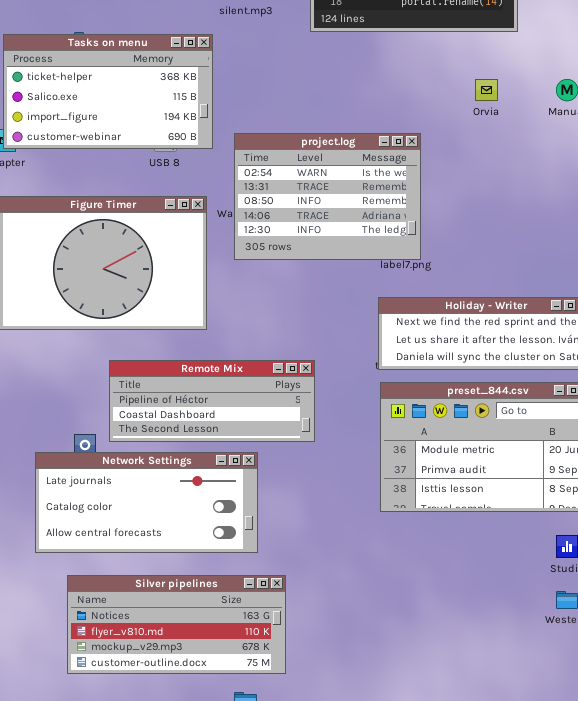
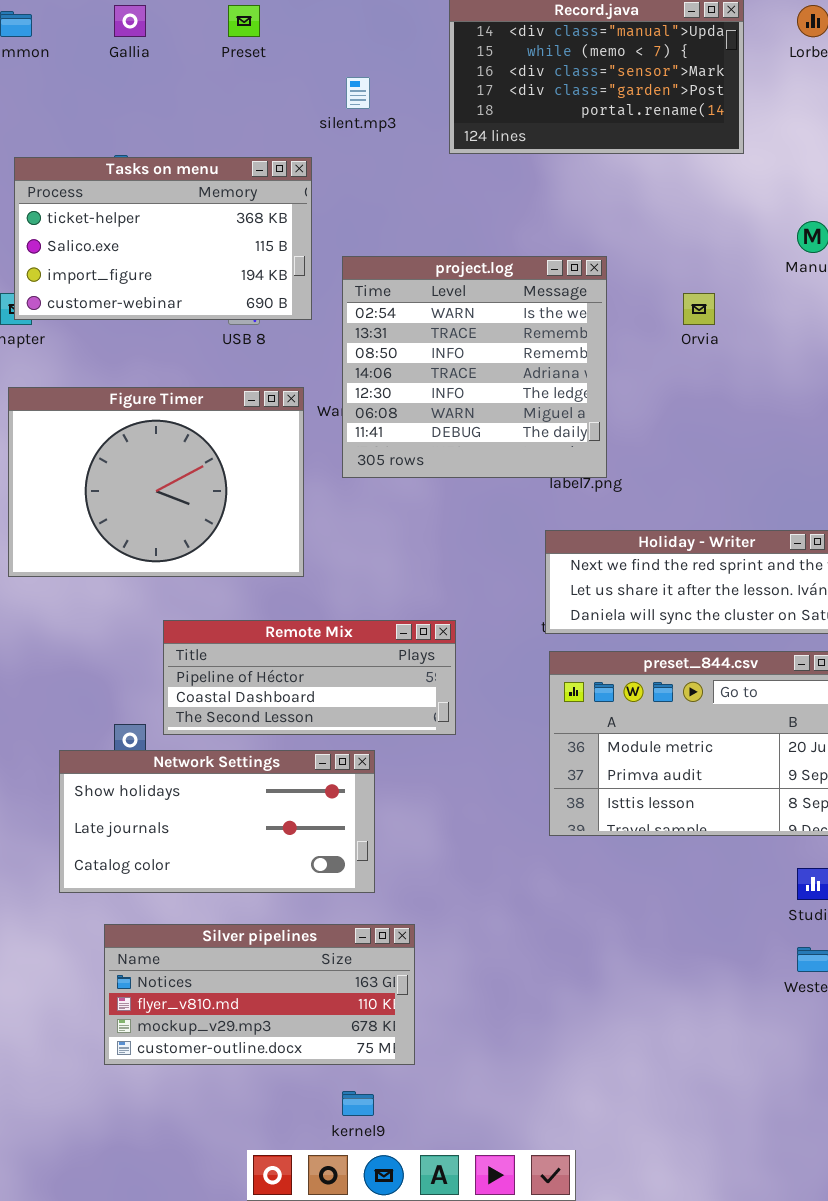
Orvia: [475,79,498,101] -> [683,293,715,325], moved
project.log: [234,133,421,260] -> [342,256,607,478], resized
Network Settings: [35,452,258,553] -> [59,750,375,893], scrolled up 1 row

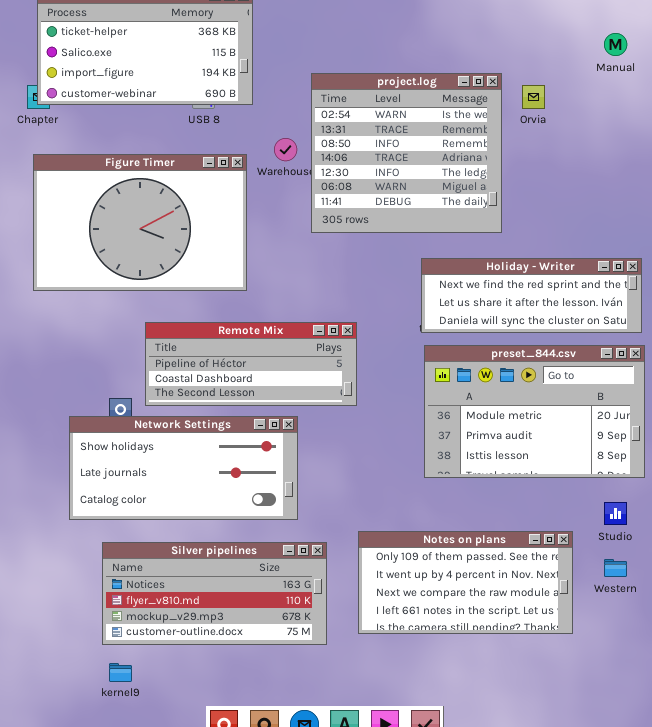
project.log: [342,256,607,478] -> [311,73,502,233], moved
Notes on plans: none -> [358,531,573,634], opened
kernel9: [342,1091,374,1116] -> [109,663,132,682], moved

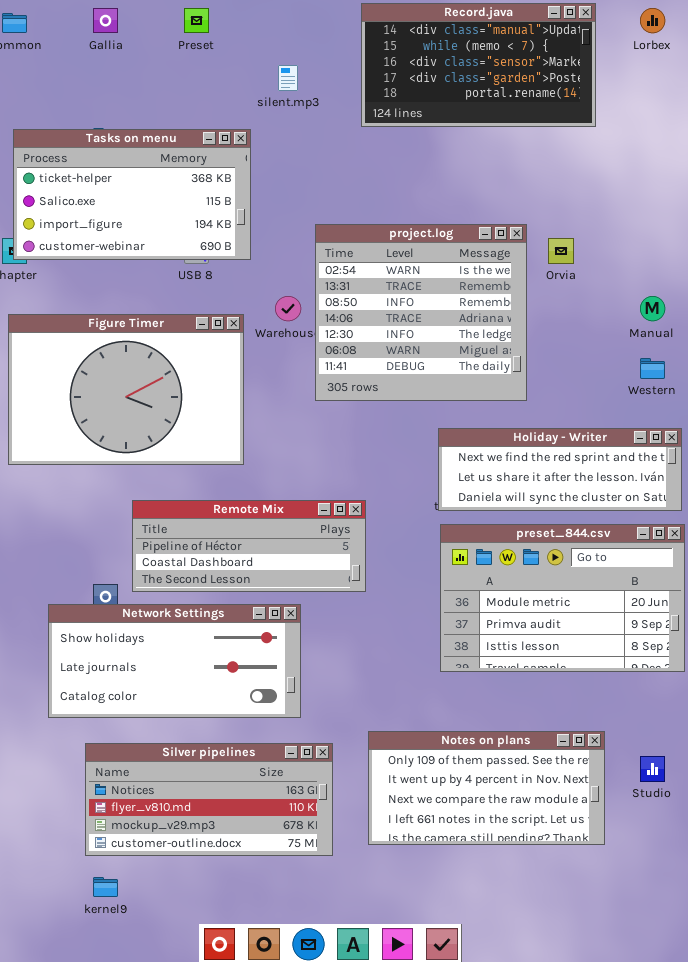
Manual: [604,33,627,56] -> [640,296,665,321], moved
Studio: [604,502,627,525] -> [640,756,665,782], moved
Western: [604,559,627,577] -> [640,358,665,379], moved

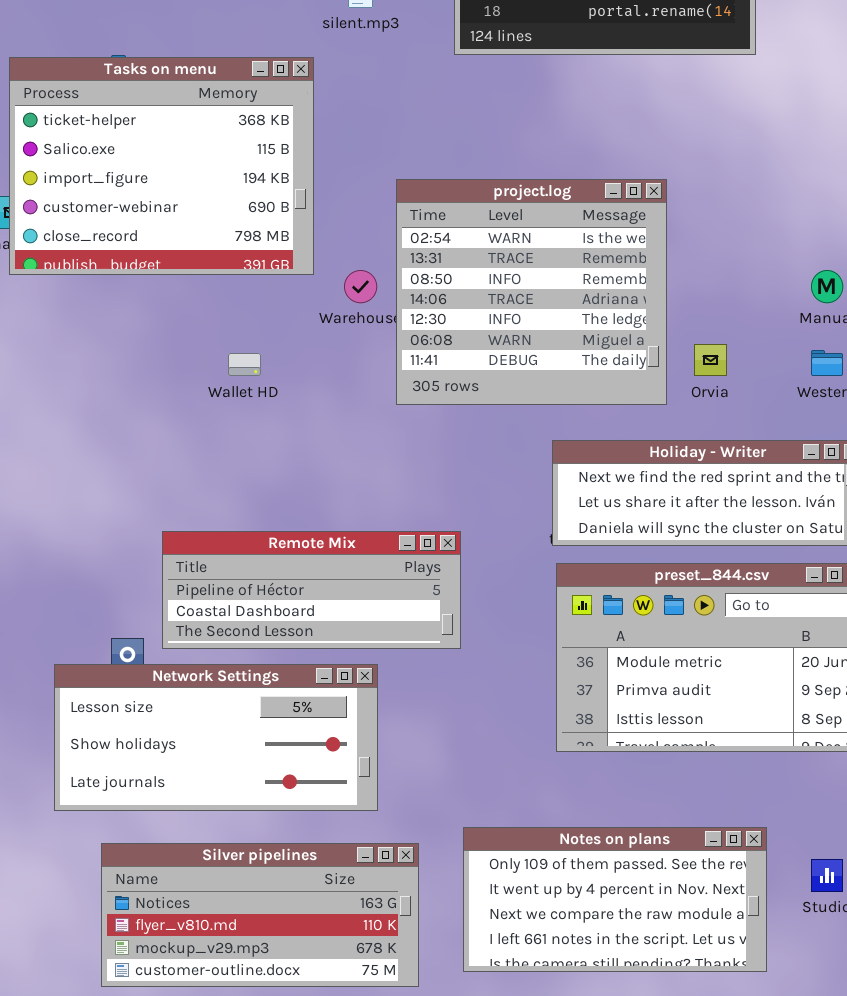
Tasks on menu: [13,129,251,260] -> [9,57,314,275], resized
Orvia: [548,238,574,264] -> [694,344,727,376], moved
Figure Timer: [8,314,244,465] -> none, closed
Network Settings: [48,604,301,718] -> [54,664,378,811], scrolled up 1 row

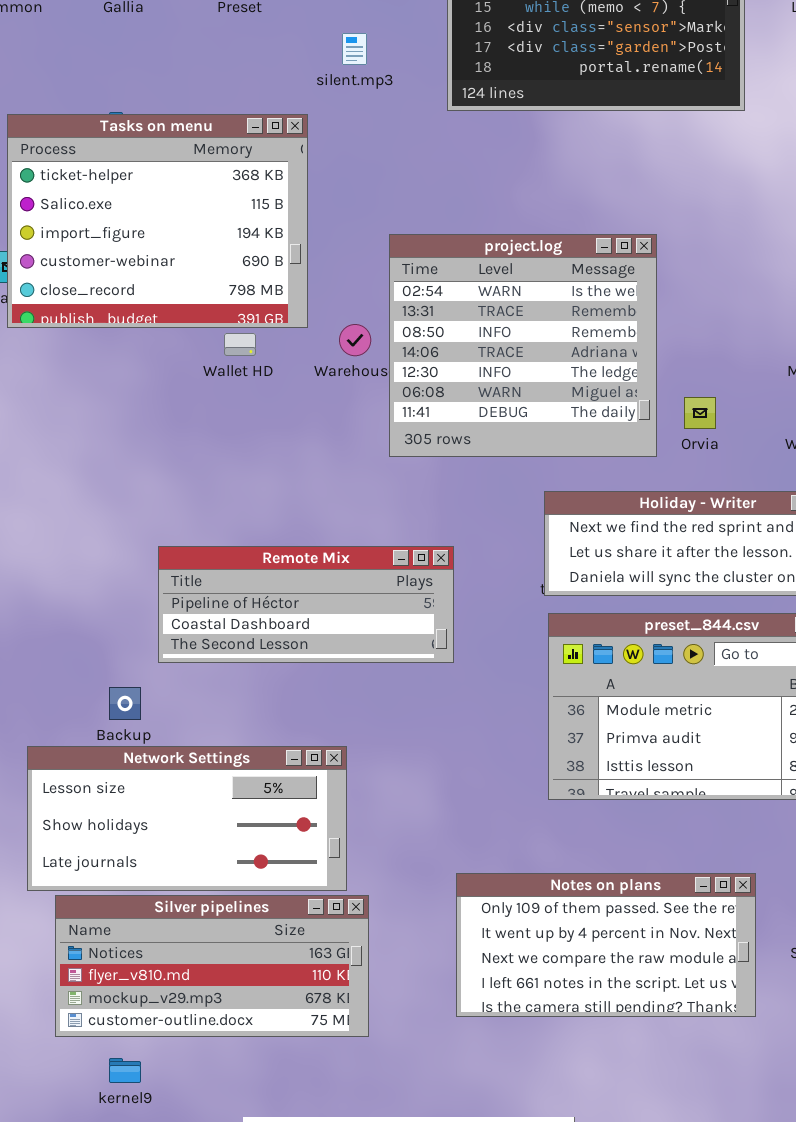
Wallet HD: [228,353,261,376] -> [224,333,256,356], moved
Remote Mix: [162,531,461,649] -> [158,546,454,663], moved
Network Settings: [54,664,378,811] -> [27,746,347,891], moved
Silver pipelines: [101,843,419,987] -> [55,895,369,1037], moved

